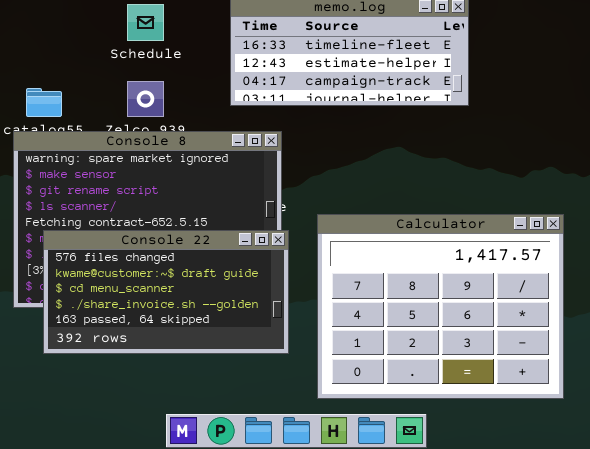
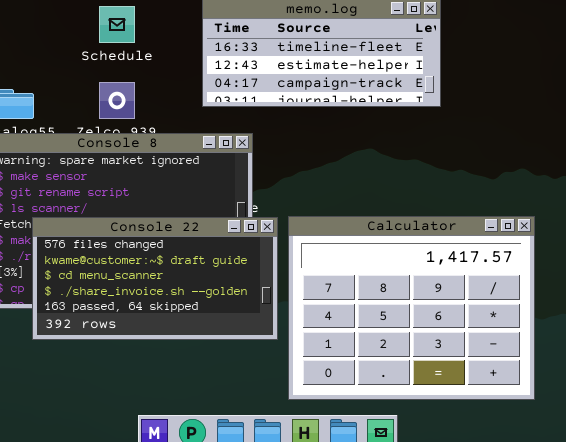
Console 22: [43,230,289,354] -> [32,217,278,340], moved

